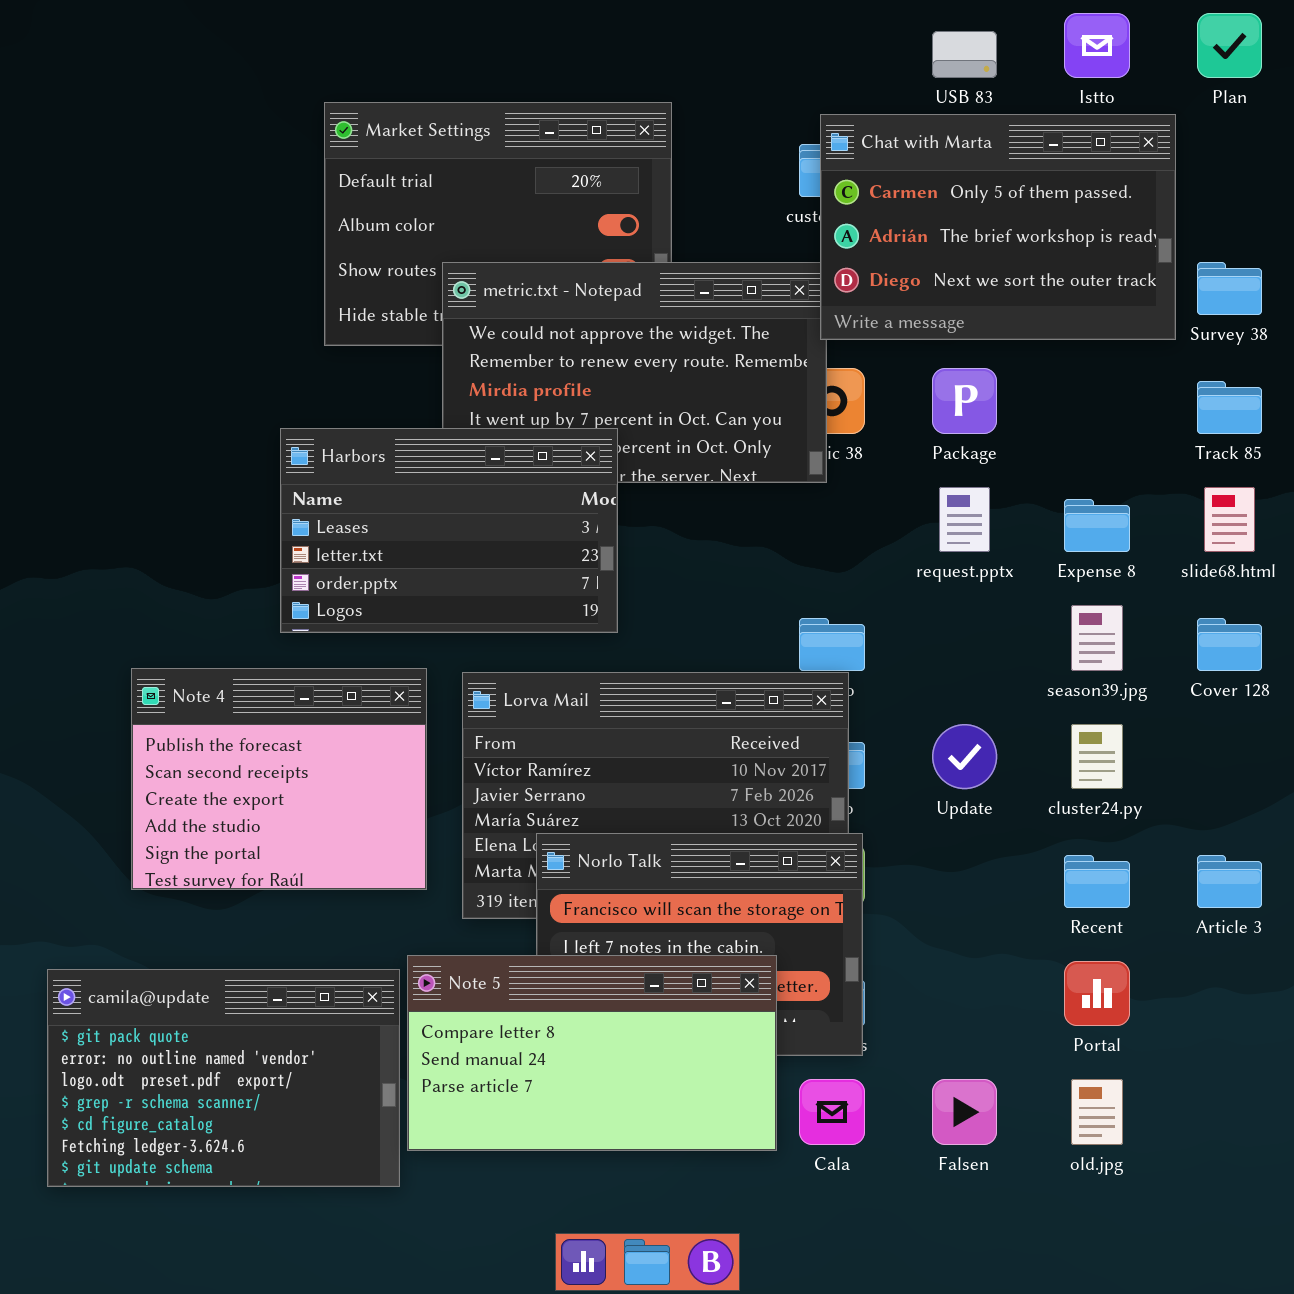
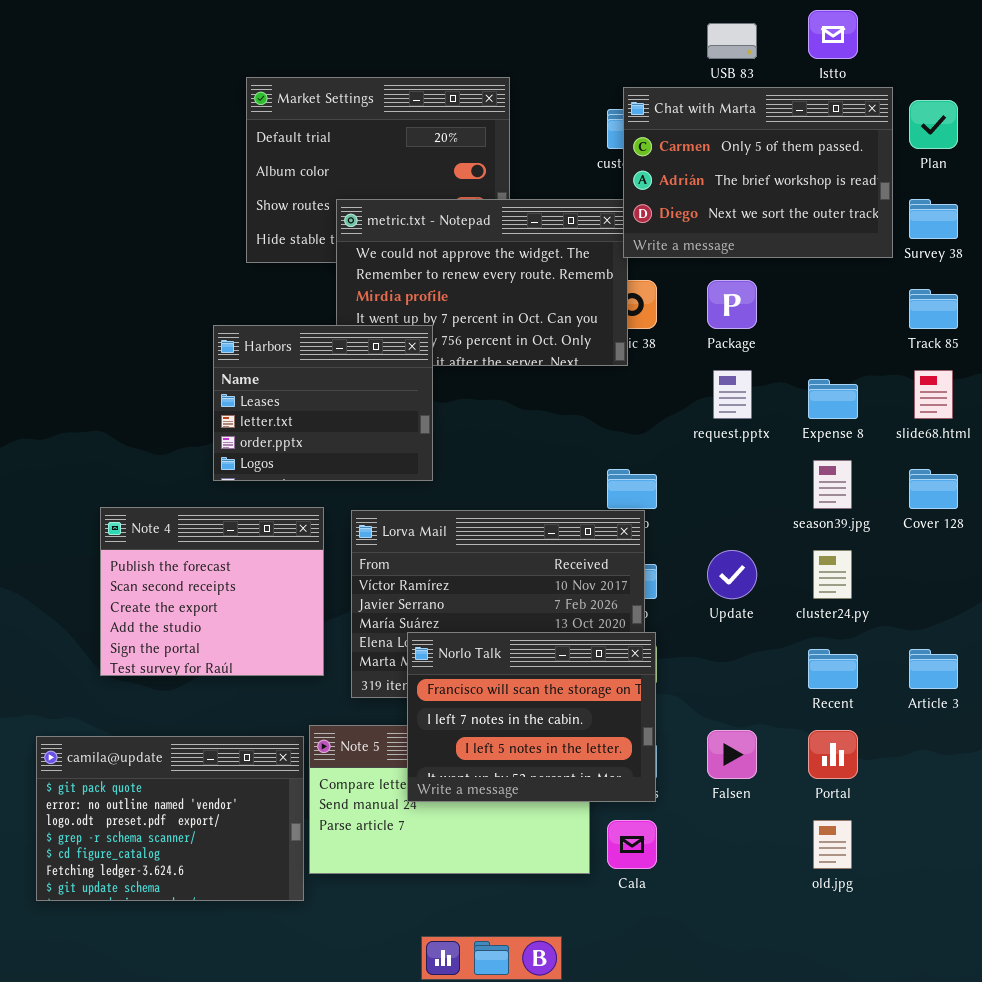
Plan: [1197,13,1262,78] -> [909,100,958,149], moved
Harbors: [280,428,618,633] -> [213,325,433,481], resized
Norlo Talk: [536,833,863,1056] -> [407,632,656,802], raised
Falsen: [932,1079,997,1145] -> [707,730,757,779], moved

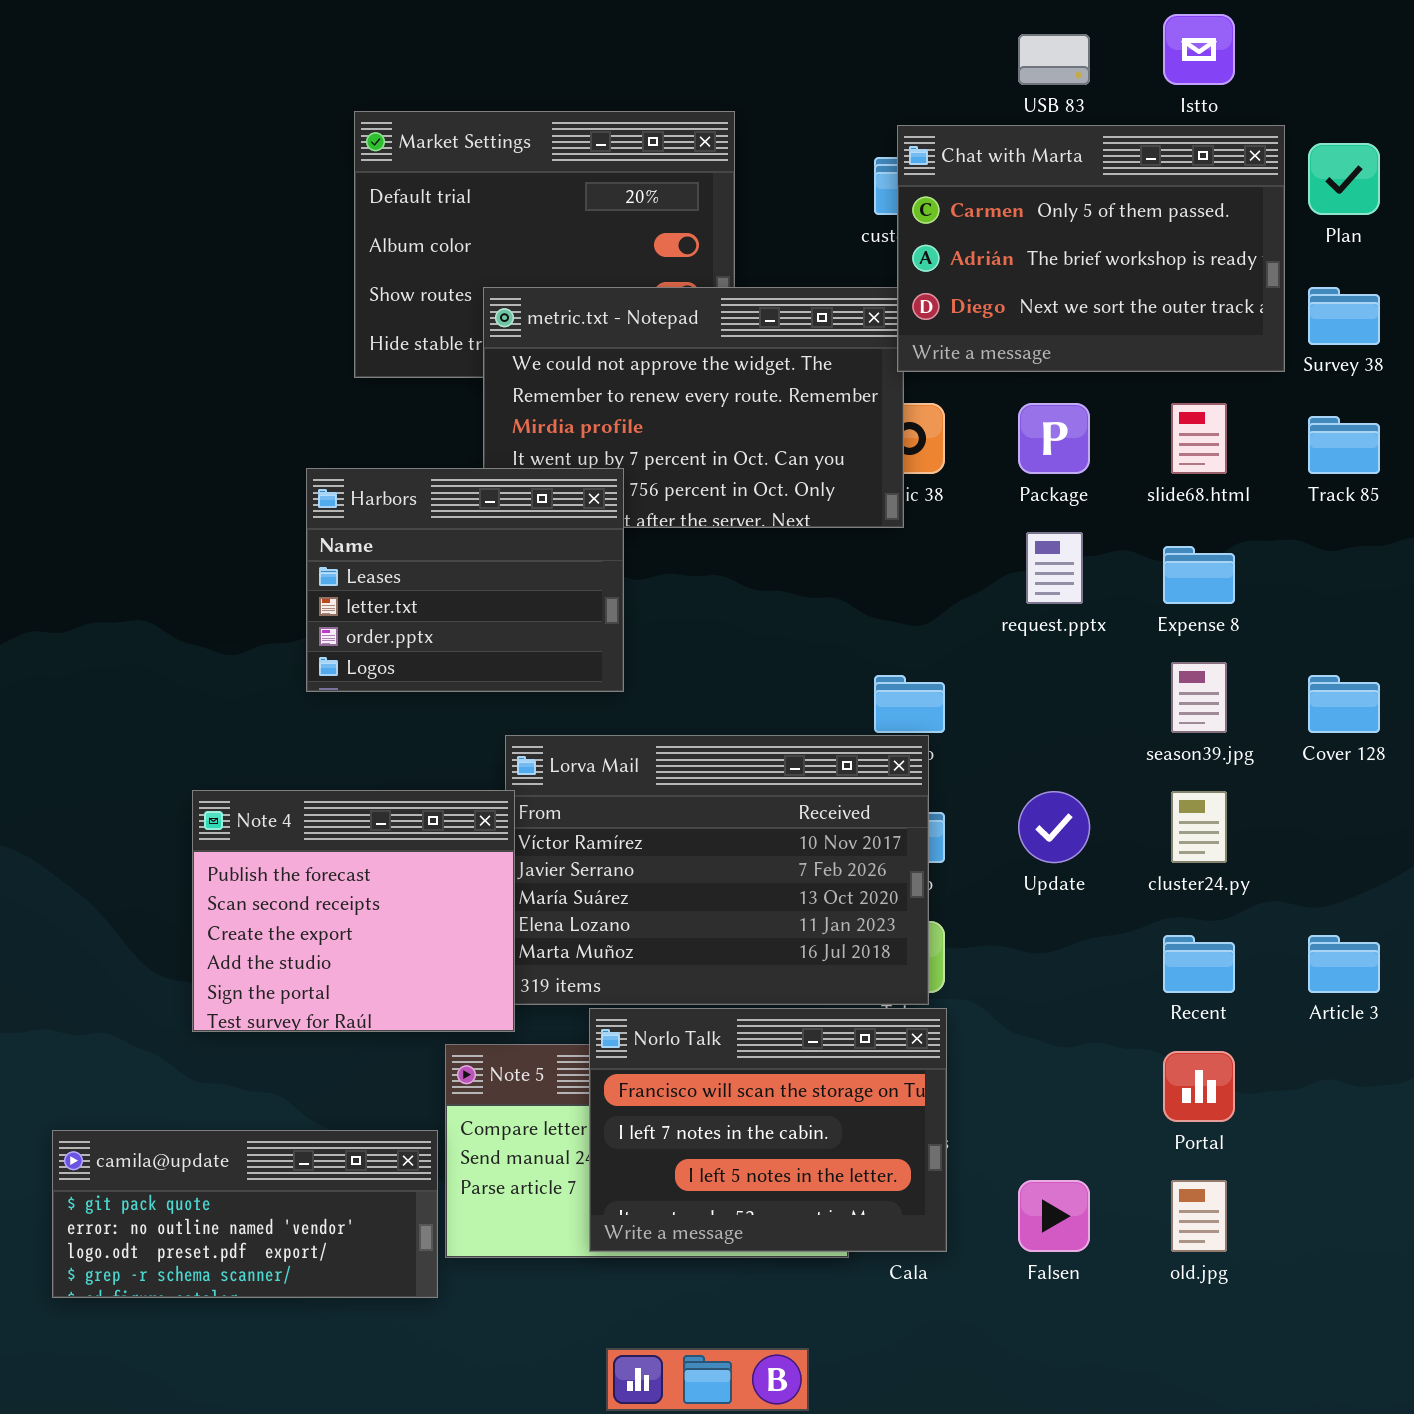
slide68.html: [914,370,953,419] -> [1171,403,1227,474], moved
Note 4: [100,507,324,676] -> [192,790,515,1032], moved
Norlo Talk: [407,632,656,802] -> [589,1008,947,1252], moved
Falsen: [707,730,757,779] -> [1018,1180,1090,1252], moved
camila@update: [36,736,304,901] -> [52,1130,438,1298], resized

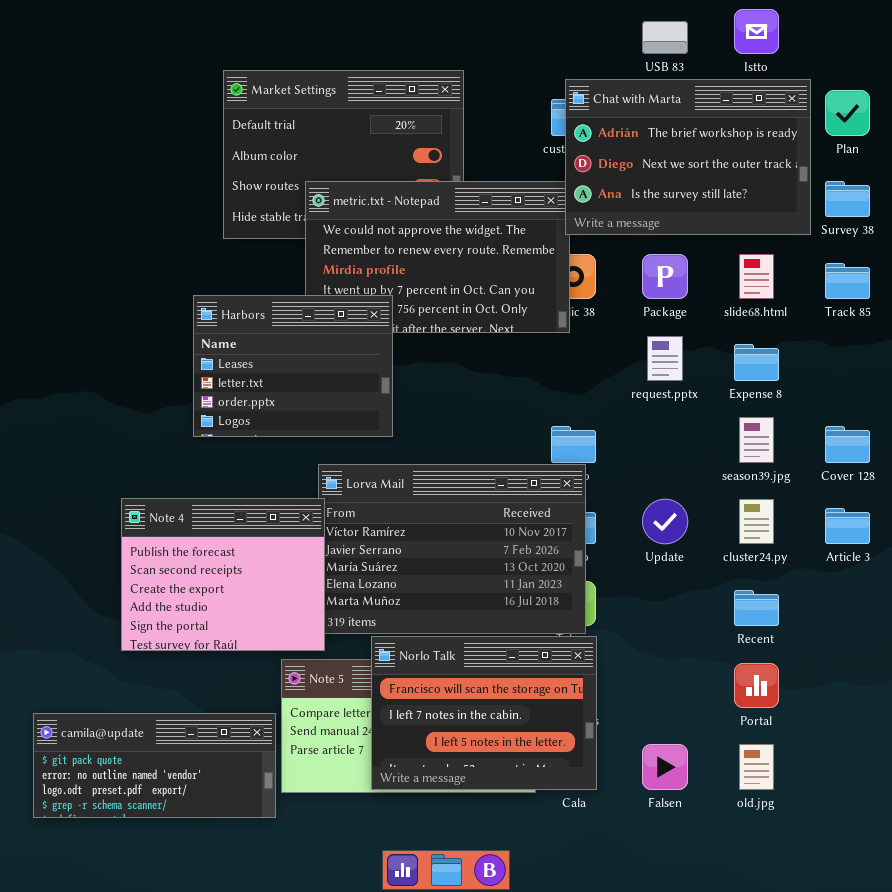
Chat with Marta: [897,125,1285,372] -> [565,79,811,235], scrolled down 1 row
Article 3: [1308,935,1380,993] -> [825,508,870,544], moved

